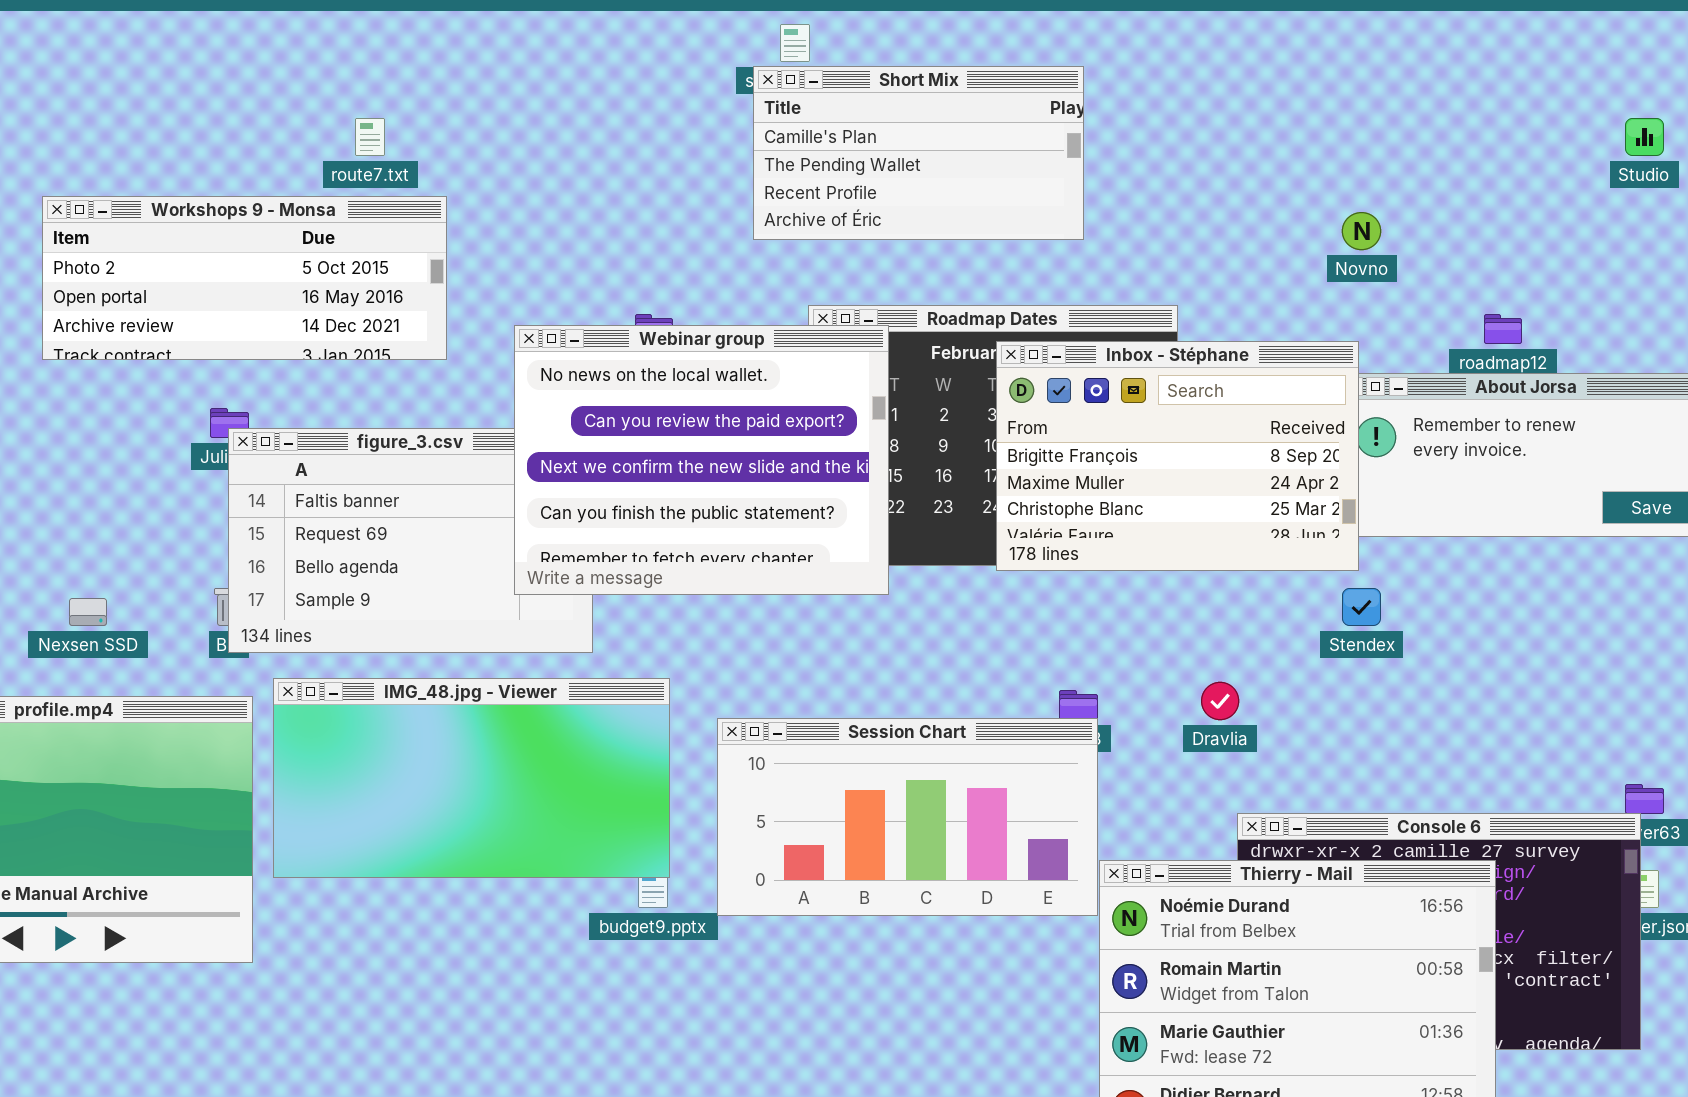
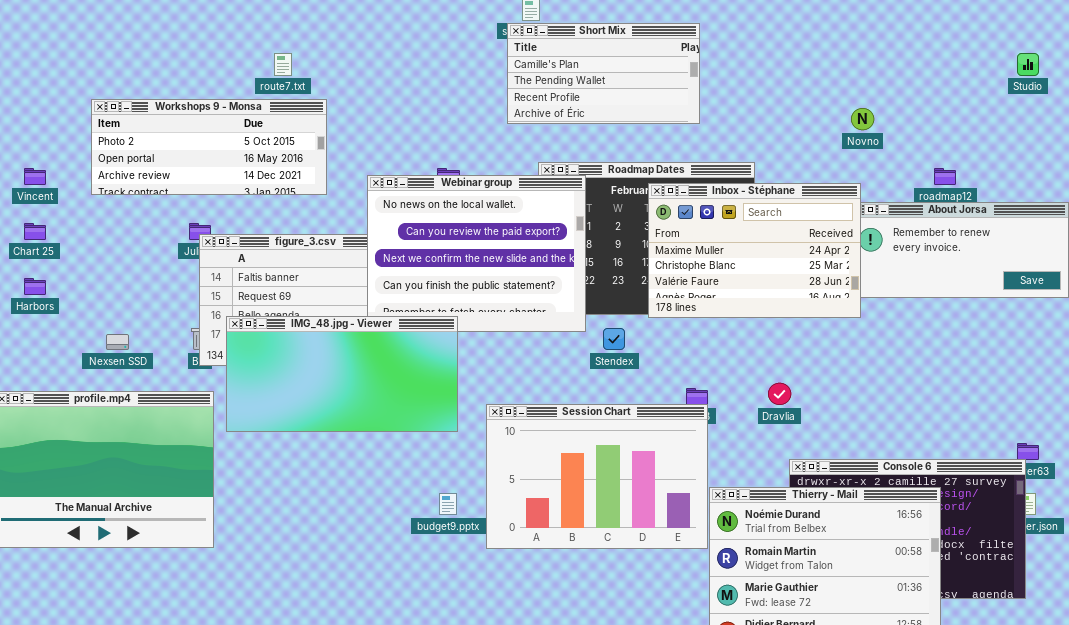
Inbox - Stéphane: [996,341,1359,571] -> [648,183,861,318], scrolled down 1 row
Stendex: [1342,588,1381,626] -> [603,328,625,350], moved
IMG_48.jpg - Viewer: [273,678,670,878] -> [226,316,458,432], moved
Session Chart: [717,718,1098,916] -> [486,404,708,549], resized

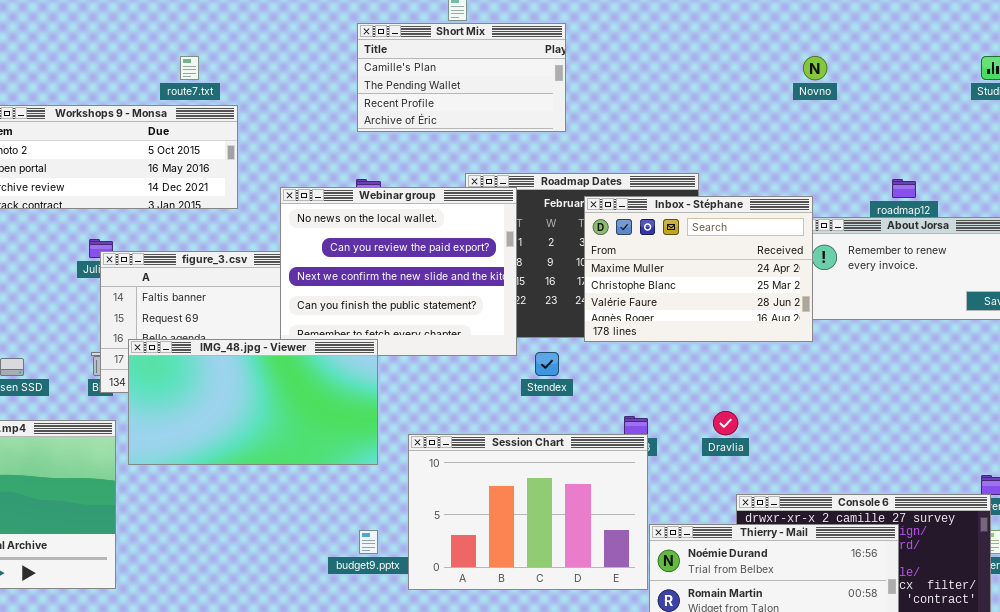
Short Mix: [507,23,700,124] -> [357,23,566,132], moved
Novno: [851,108,874,130] -> [803,56,827,80], moved

